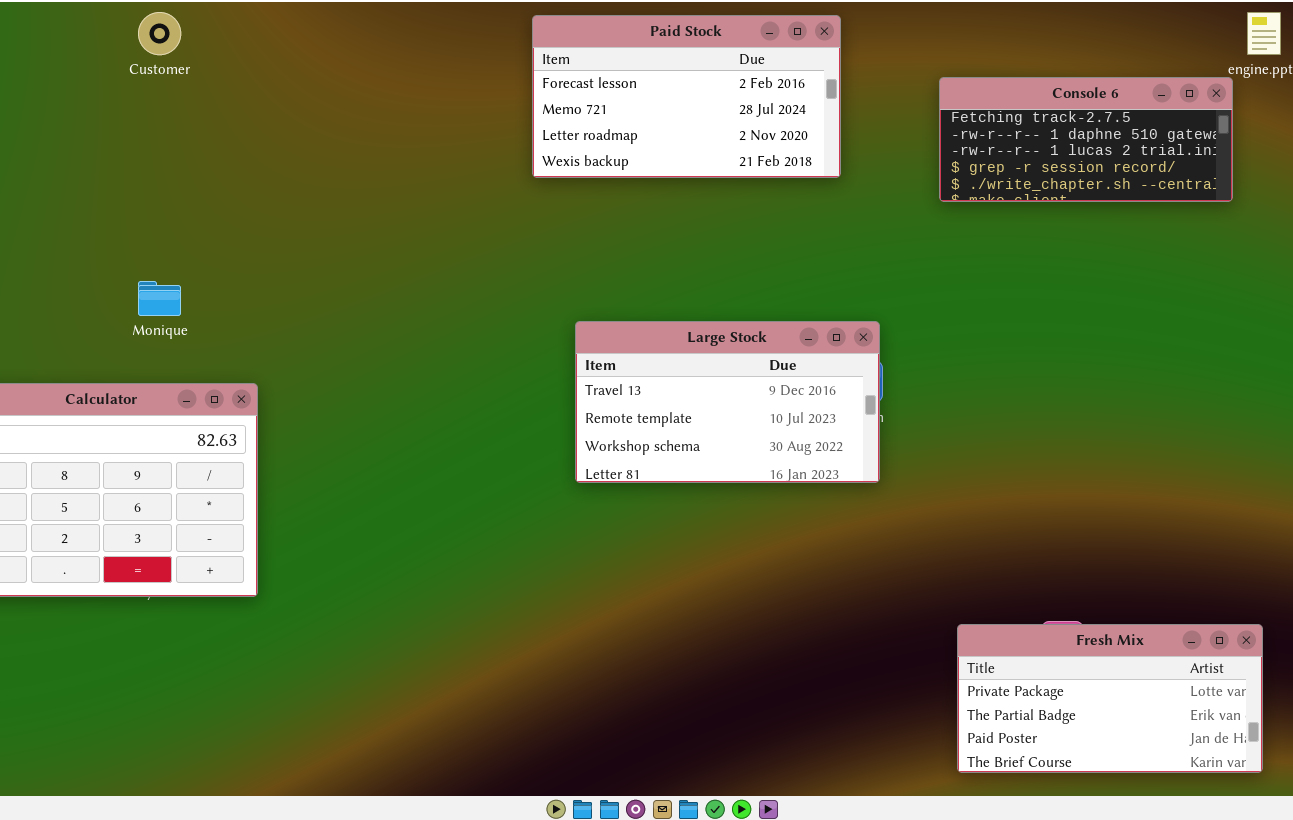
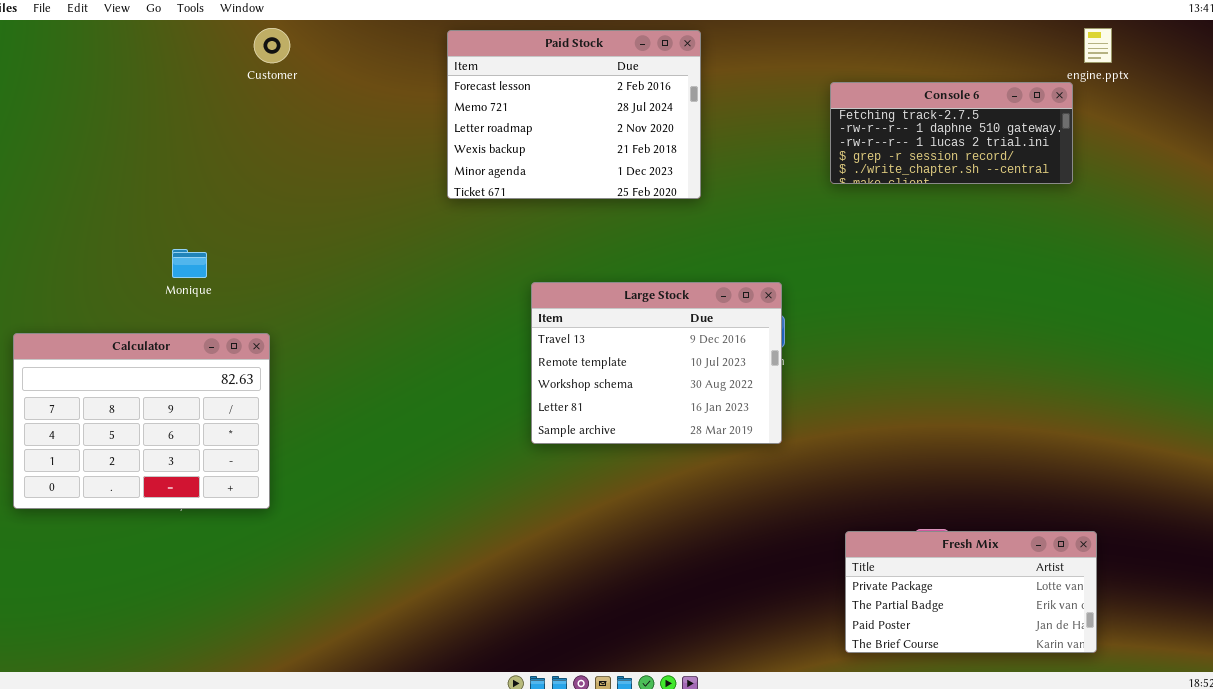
Customer: [138,12,181,55] -> [254,28,290,63], moved
Paid Stock: [532,15,841,178] -> [447,30,701,199], moved, resized
Large Stock: [575,321,880,483] -> [531,282,782,444], resized

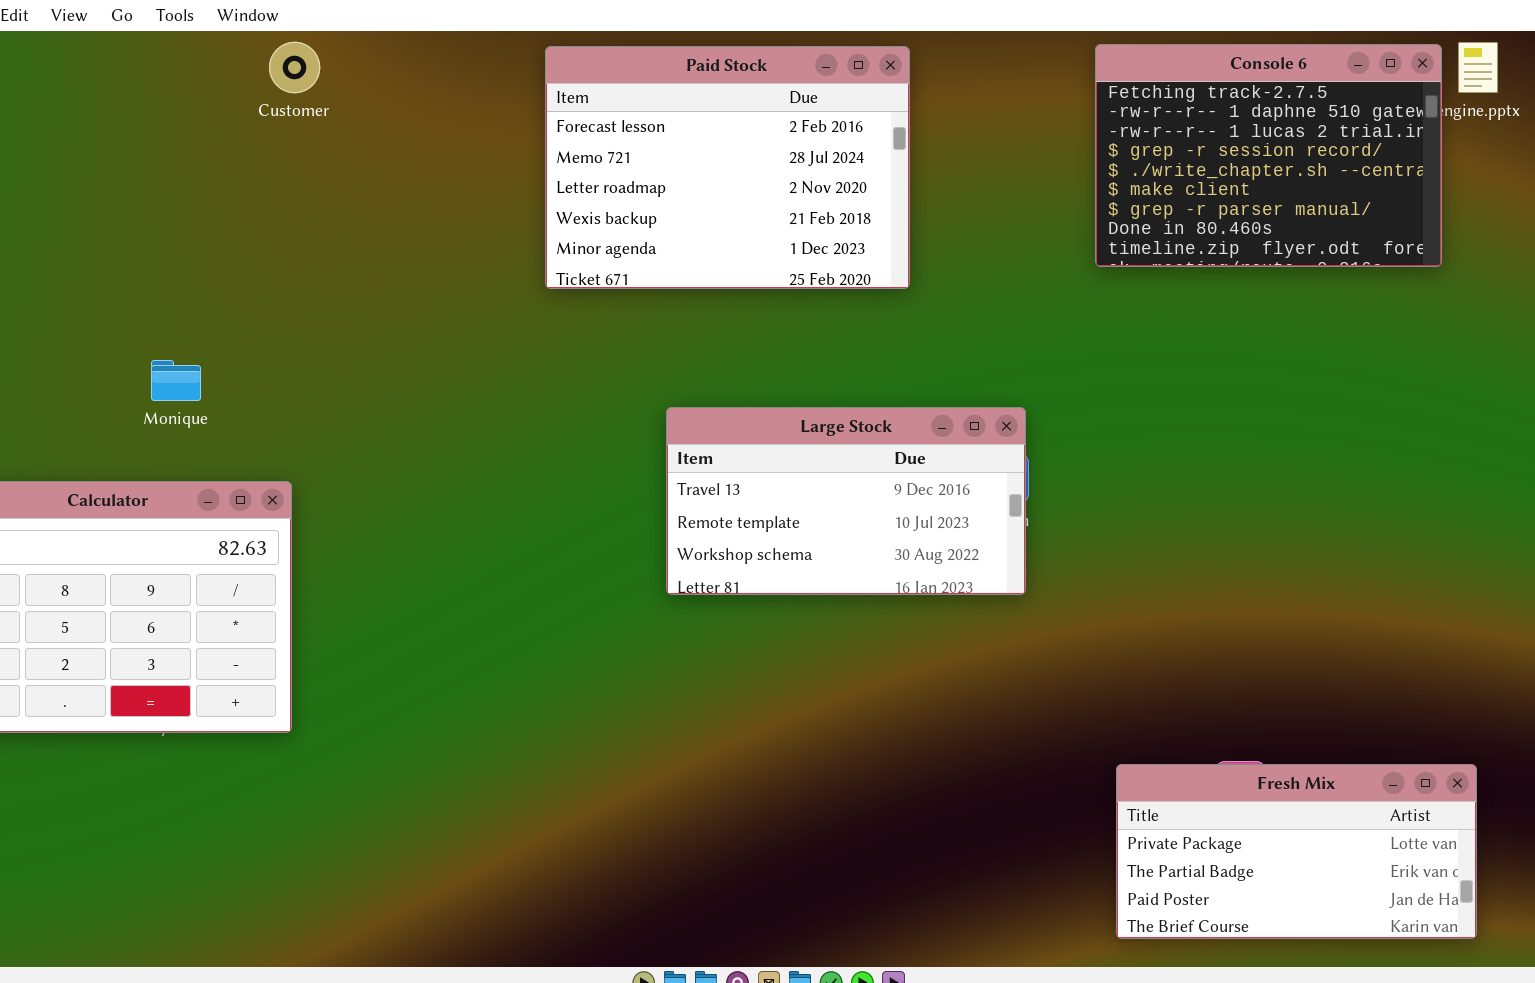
Console 6: [830,82,1073,184] -> [1095,44,1442,267], resized
Large Stock: [531,282,782,444] -> [666,407,1026,595], resized

